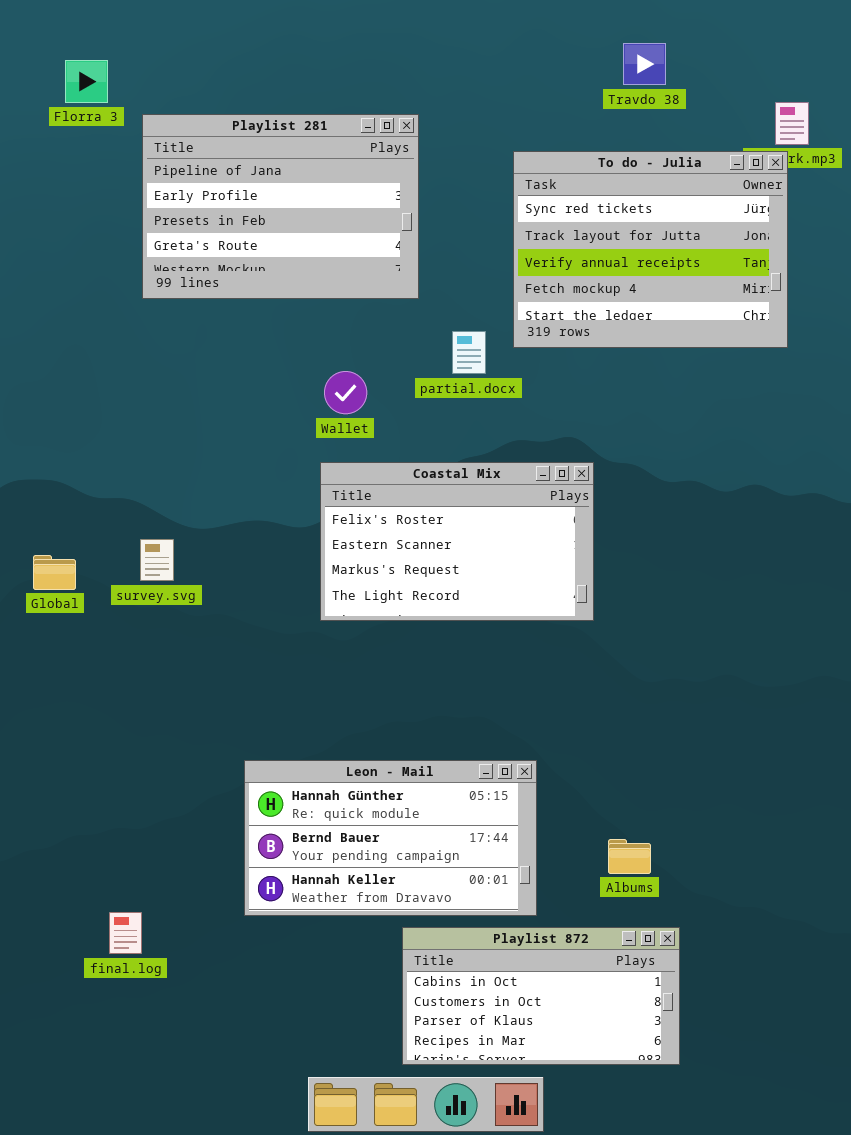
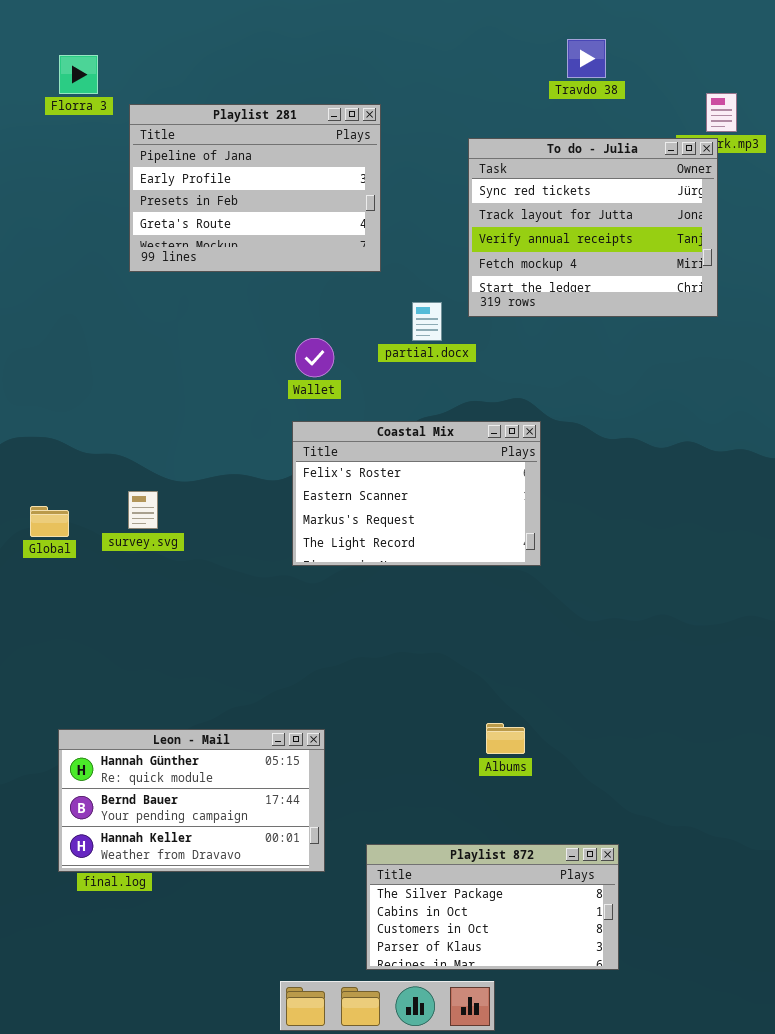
Leon - Mail: [244,760,537,916] -> [58,729,325,872], moved
Albums: [608,839,651,874] -> [486,723,525,754], moved
Playlist 872: [402,927,680,1065] -> [366,844,619,970], scrolled up 1 row

